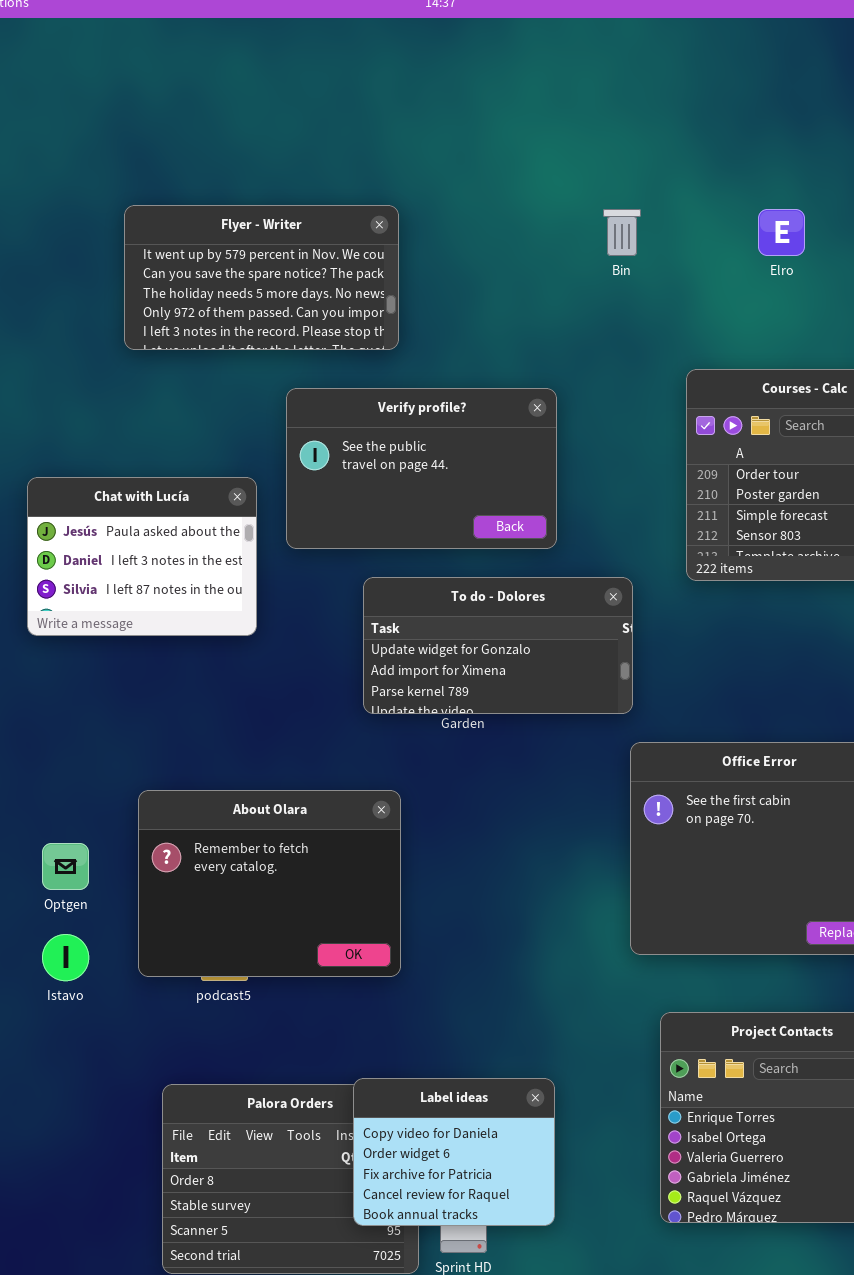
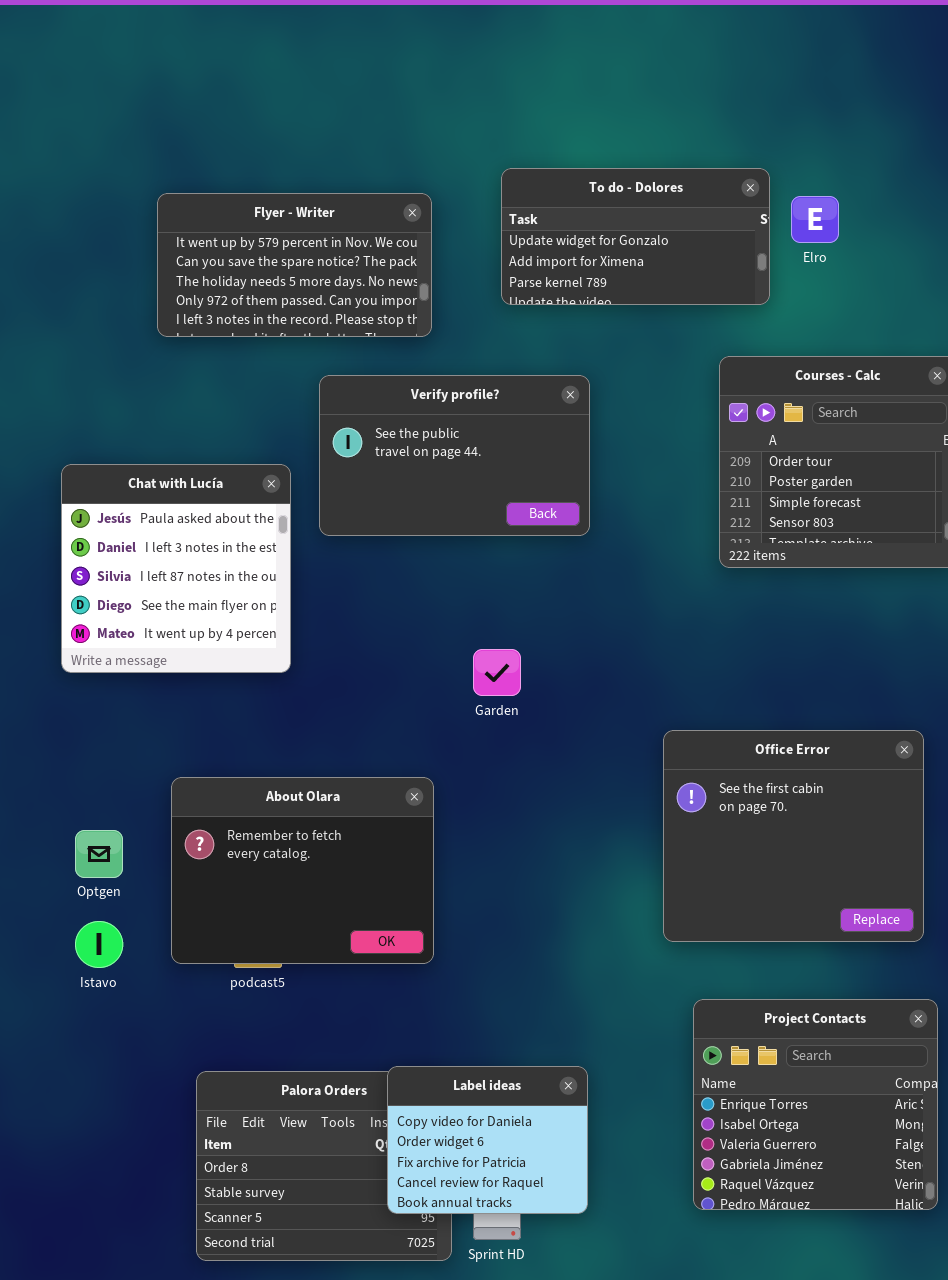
Chat with Lucía: [27,477,257,636] -> [61,464,291,673], resized
To do - Dolores: [363,577,633,714] -> [501,168,770,305], moved

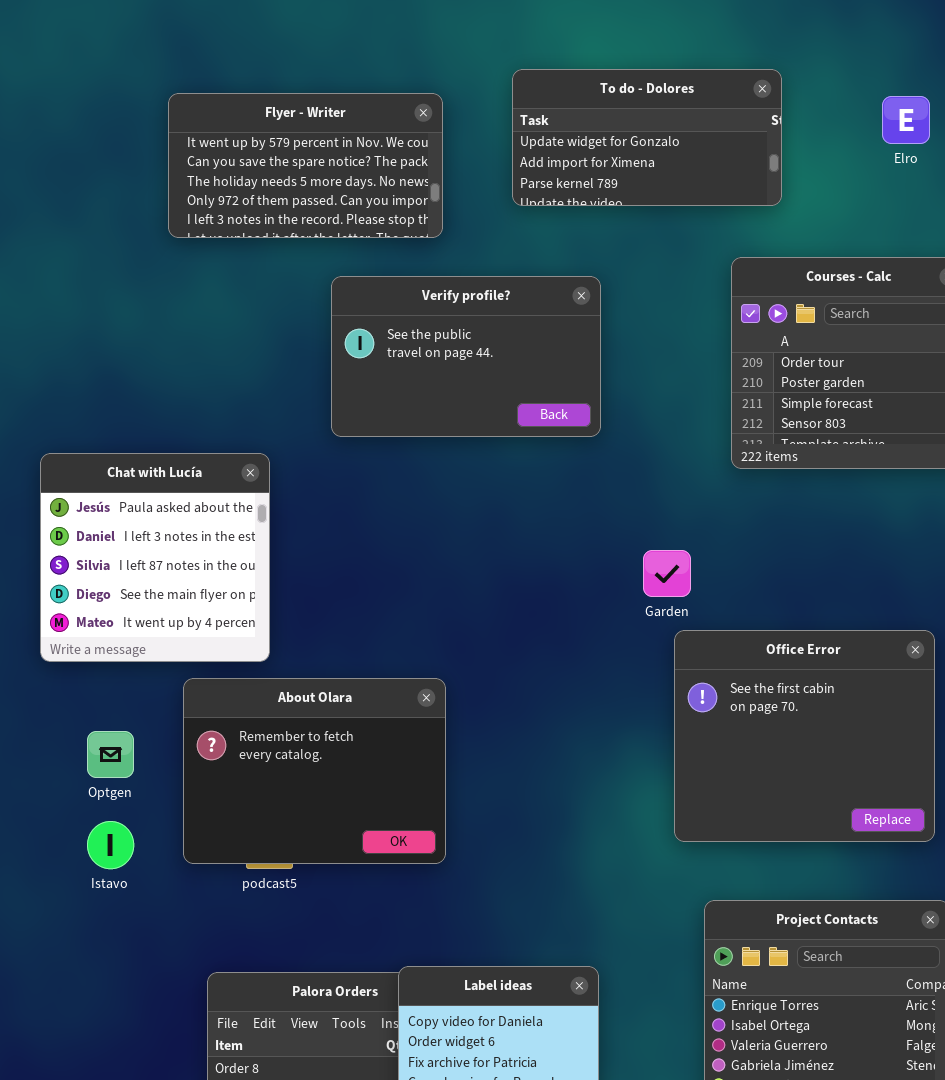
Elro: [791,196,839,243] -> [882,96,930,144], moved
Chat with Lucía: [61,464,291,673] -> [40,453,270,662], moved
Garden: [473,649,521,696] -> [643,550,691,597], moved

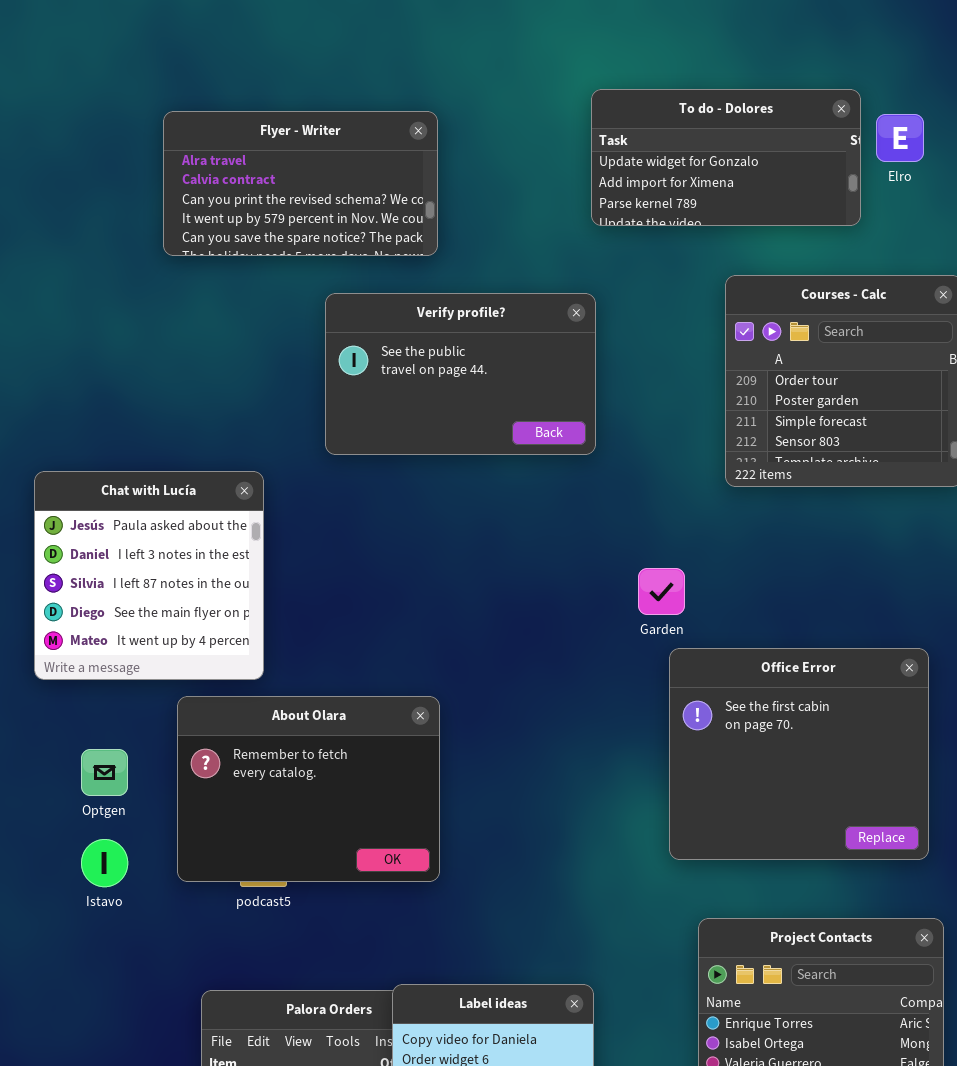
To do - Dolores: [512,69,782,206] -> [591,89,861,226], moved
Flyer - Writer: [168,93,443,238] -> [163,111,438,256], scrolled up 3 rows

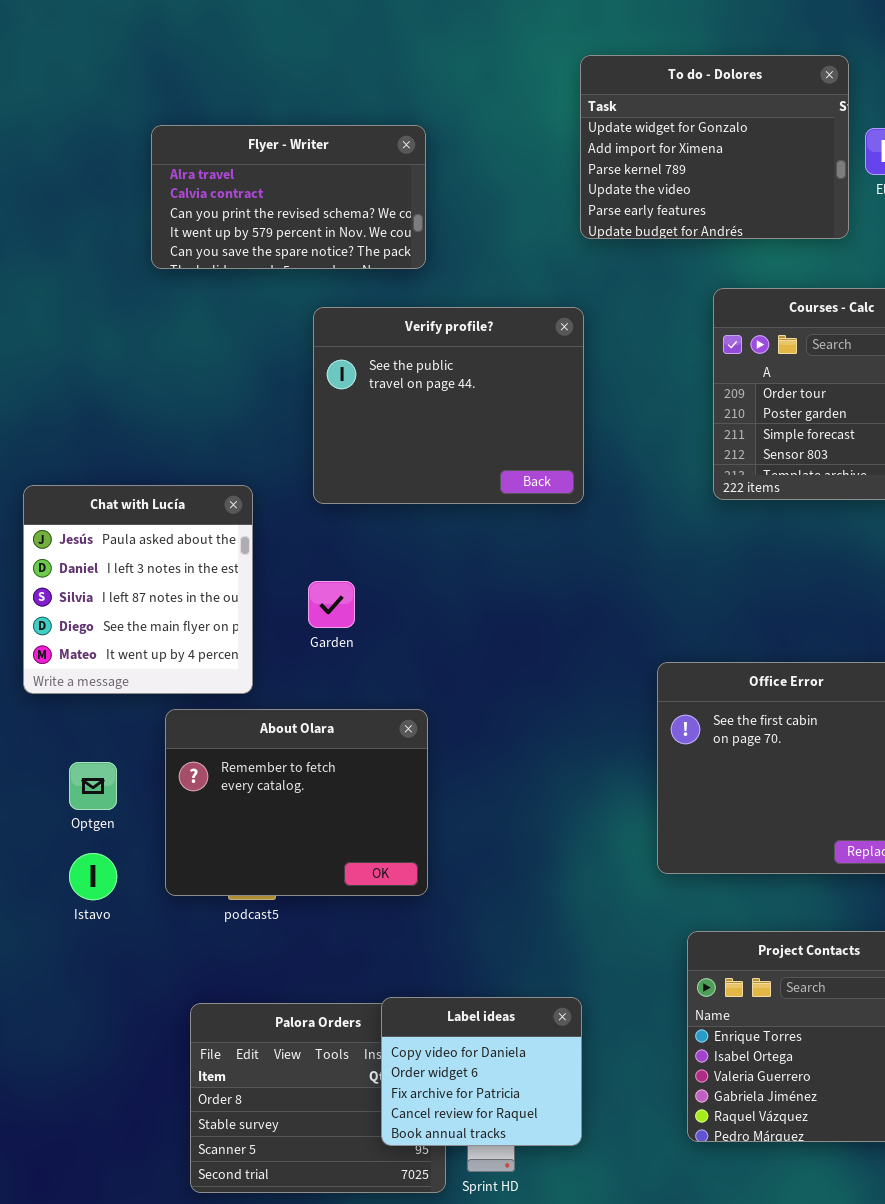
To do - Dolores: [591,89,861,226] -> [580,55,849,239], resized
Verify profile?: [325,293,596,455] -> [313,307,584,504], resized
Garden: [638,568,685,615] -> [308,581,355,628], moved

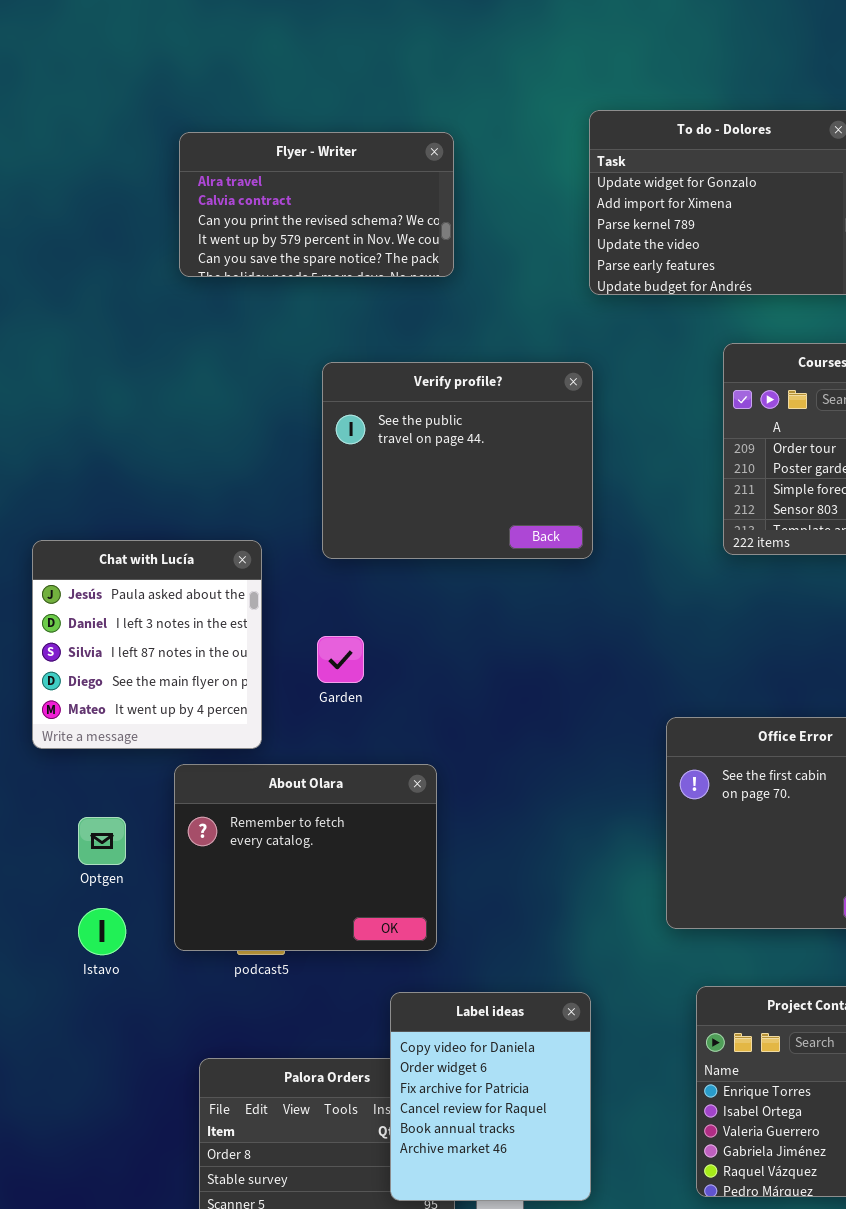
Flyer - Writer: [151,125,426,269] -> [179,132,454,277], moved
Label ideas: [381,997,582,1146] -> [390,992,591,1201], resized

